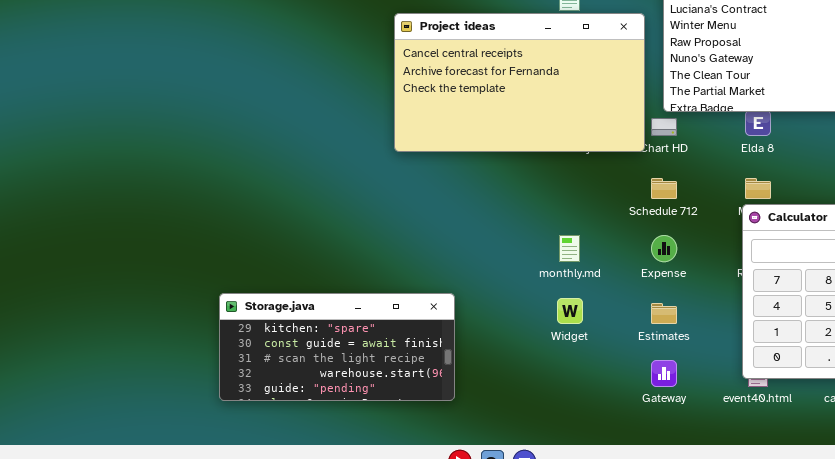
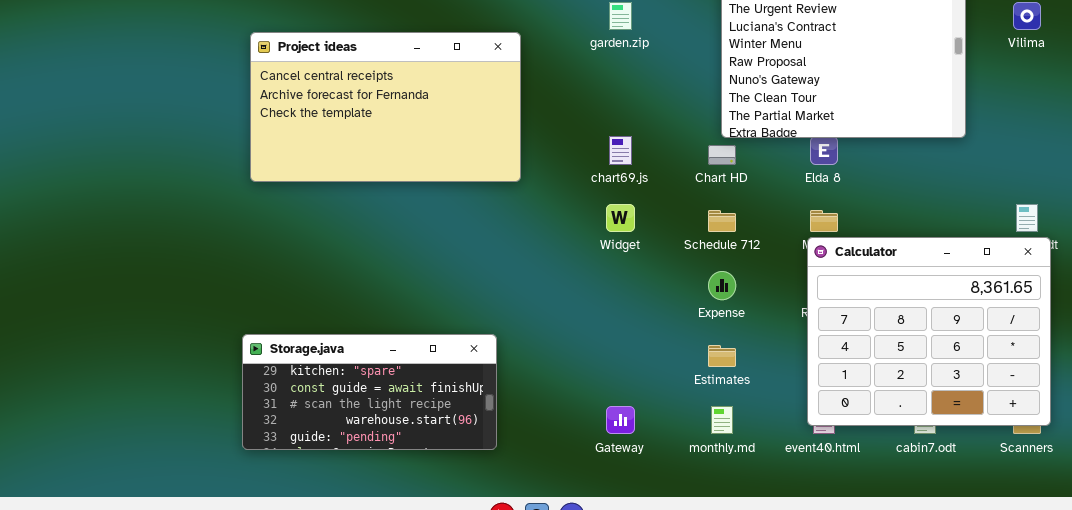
Project ideas: [394,13,645,152] -> [250,32,521,182], moved
monthly.md: [559,235,580,262] -> [711,406,733,434], moved
Widget: [557,298,583,324] -> [606,204,635,232], moved
Gateway: [651,360,677,387] -> [606,406,635,434], moved

